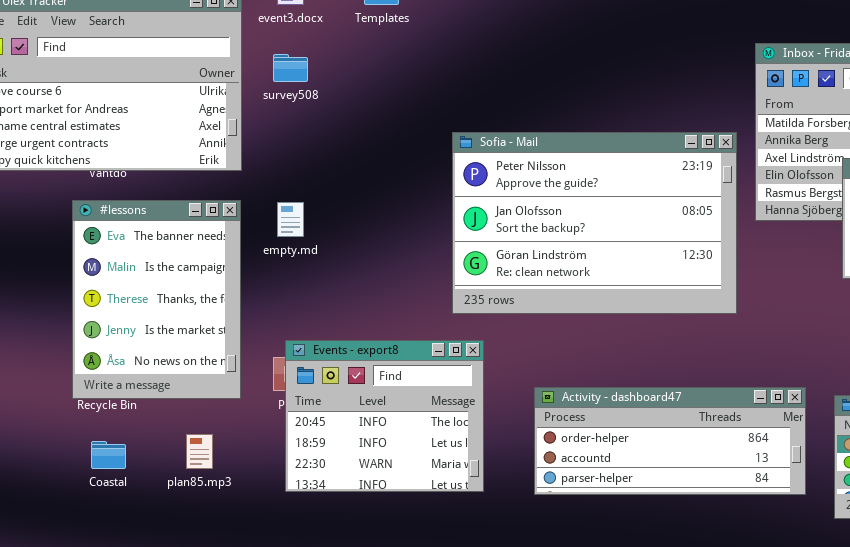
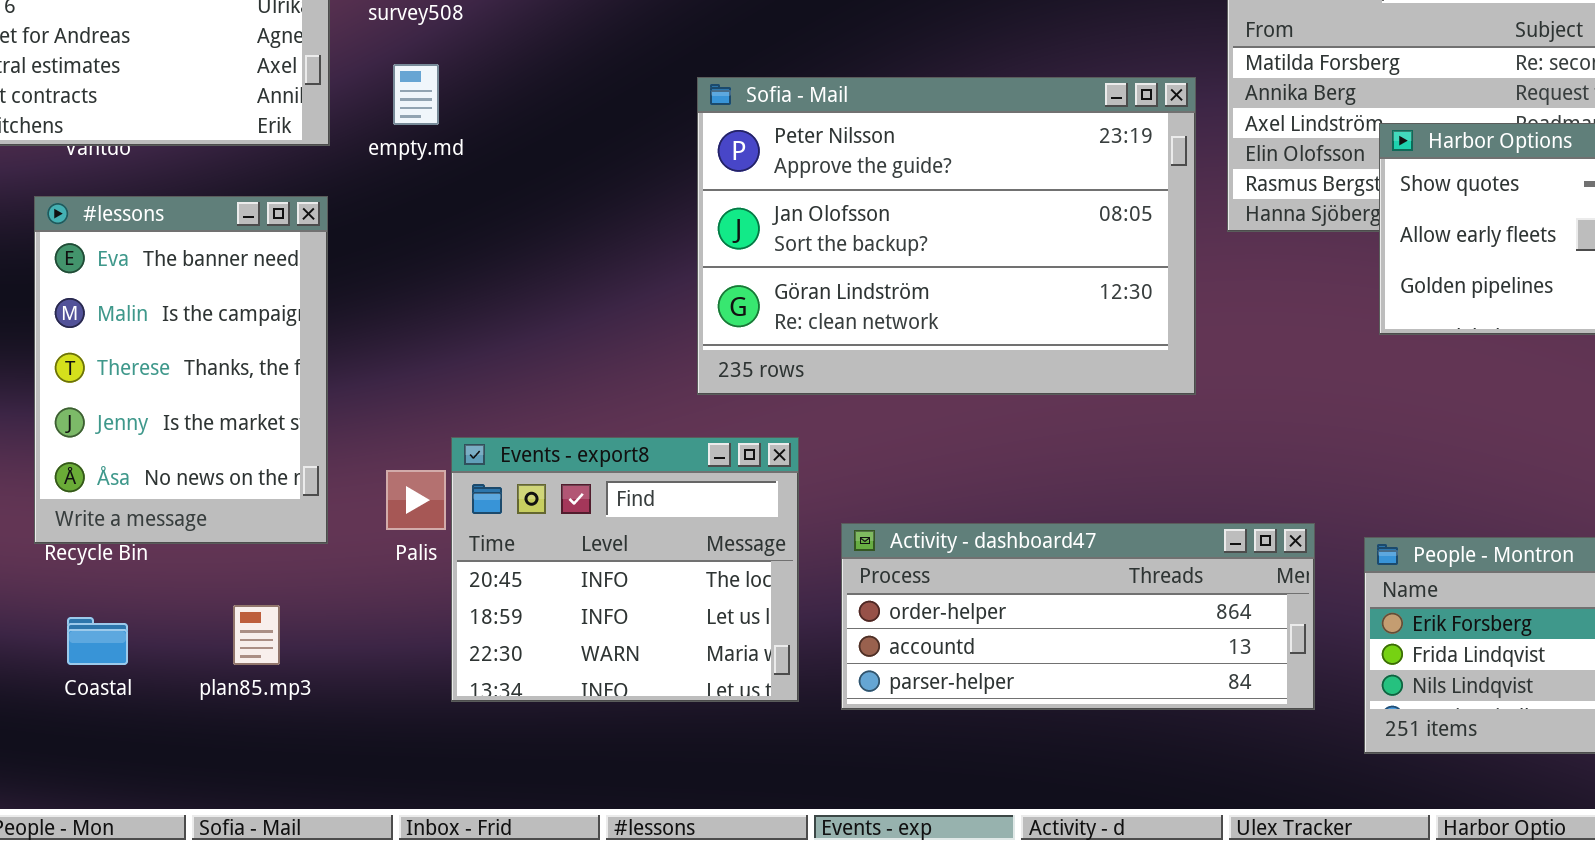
empty.md: [277,202,304,237] -> [393,64,439,125], moved
Events - export8: [285,340,484,492] -> [451,437,799,702], moved

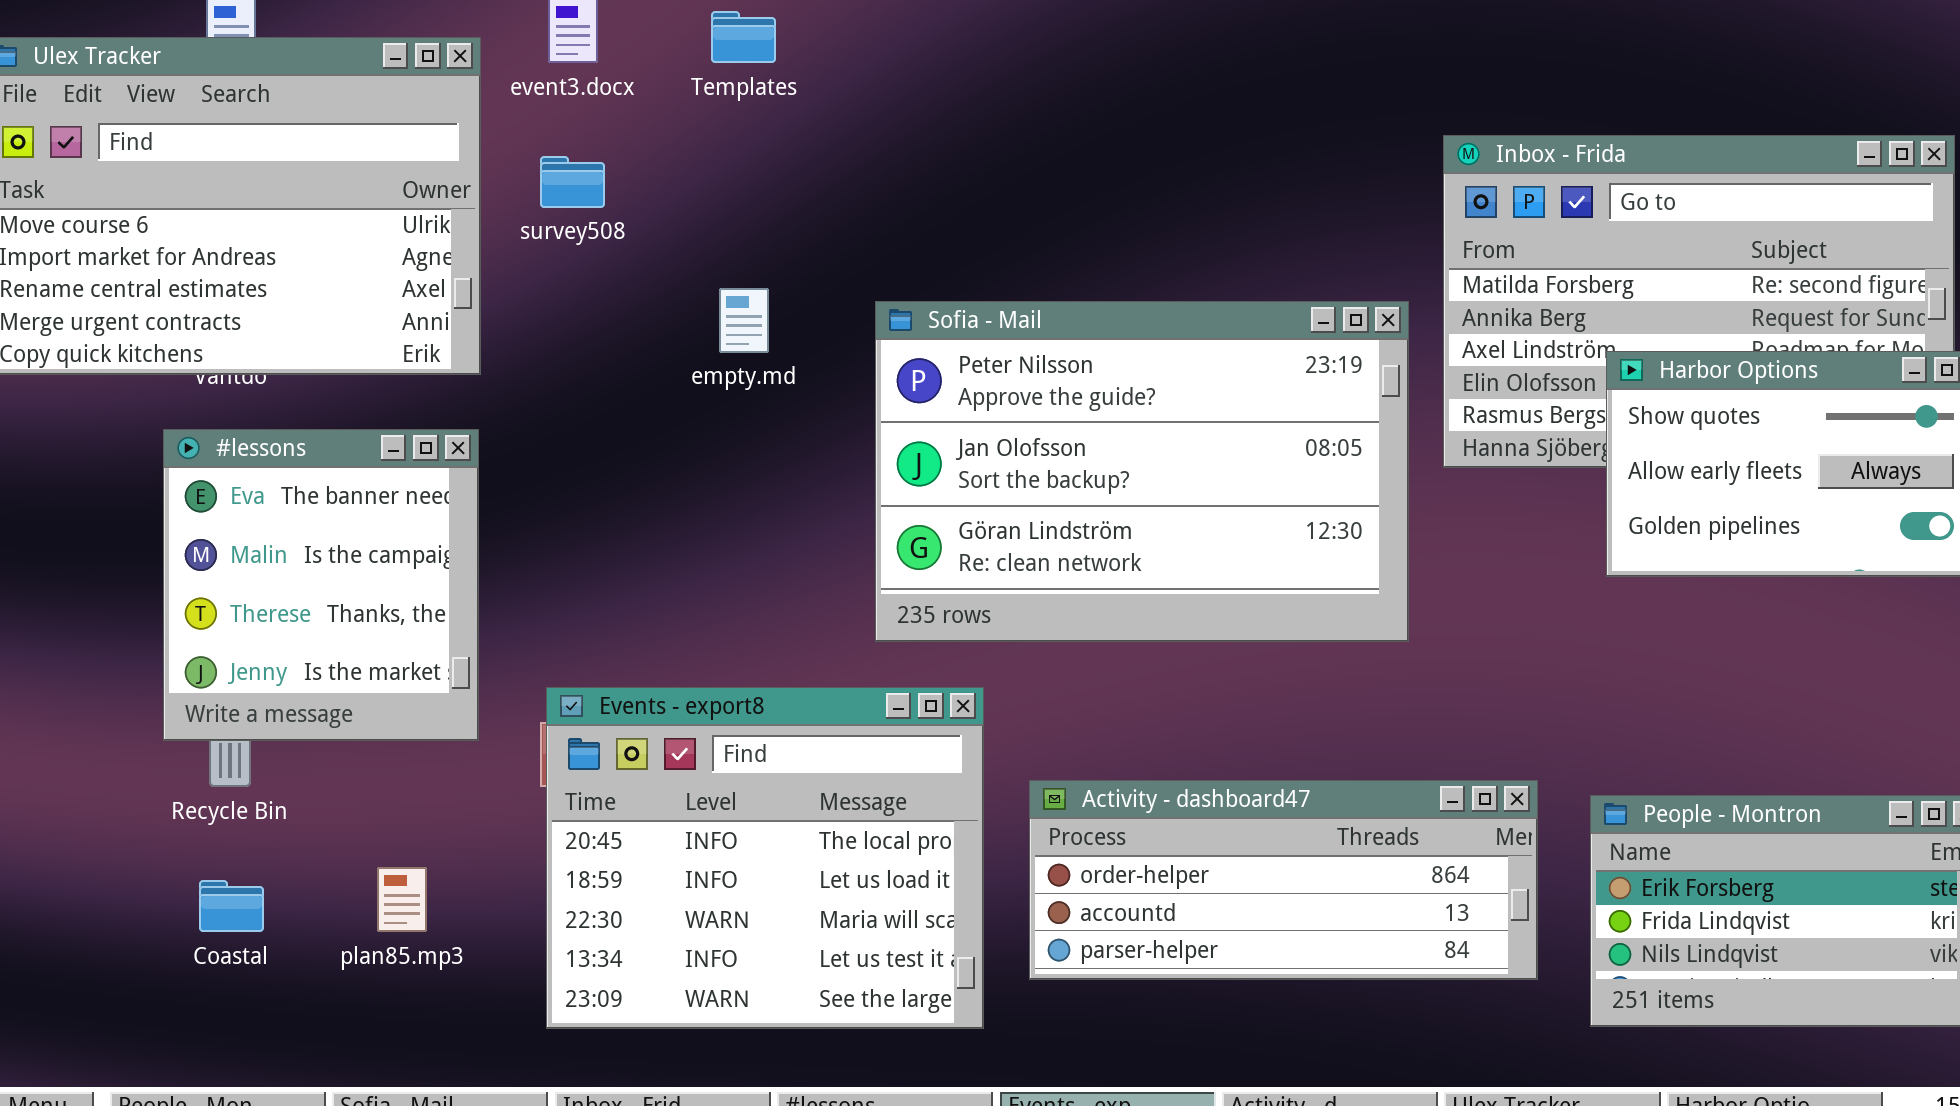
empty.md: [393,64,439,125] -> [719,288,769,353], moved
#lessons: [34,196,328,544] -> [163,429,479,741], resized
Events - export8: [451,437,799,702] -> [546,687,984,1029], resized

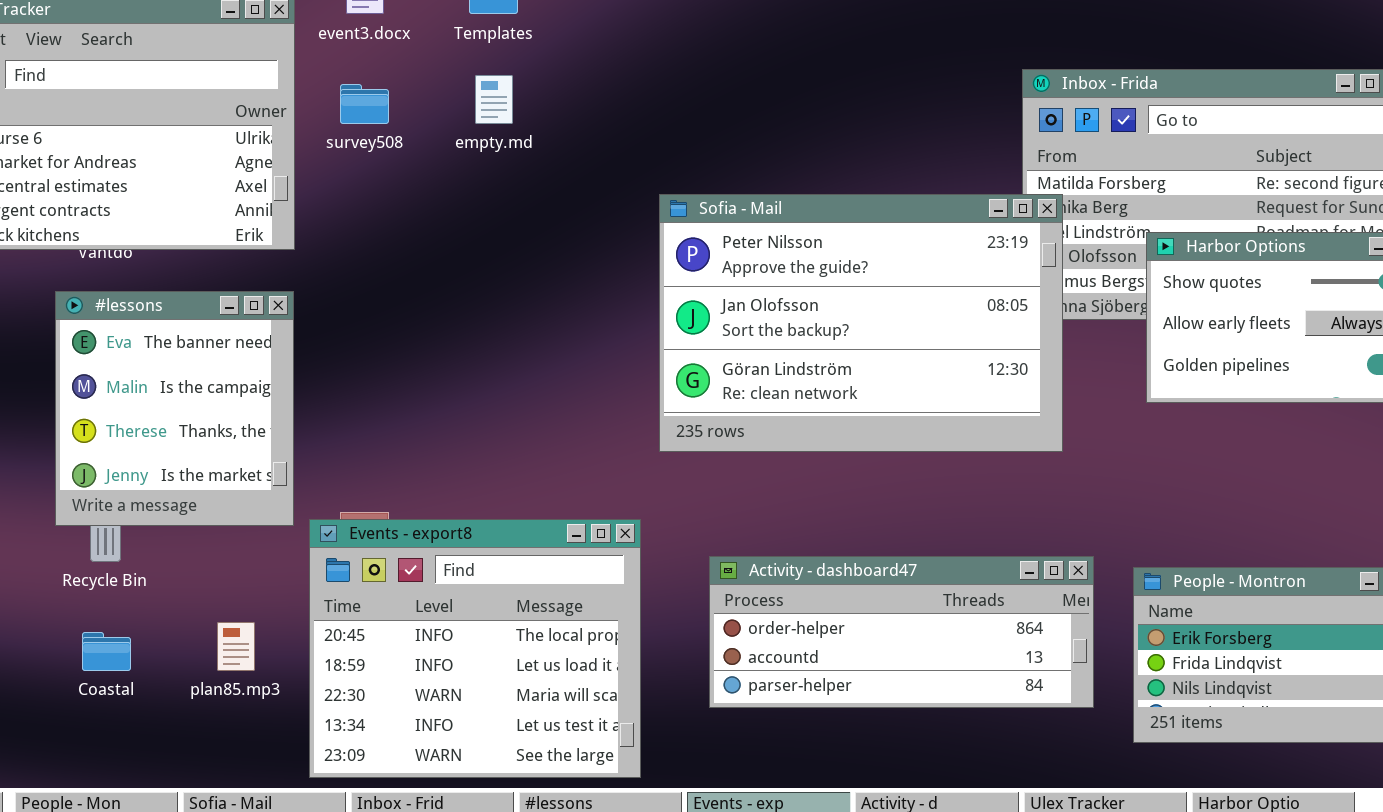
empty.md: [719,288,769,353] -> [475,75,513,124], moved
Sofia - Mail: [875,301,1409,642] -> [659,194,1063,452], moved
Events - export8: [546,687,984,1029] -> [309,519,641,778], moved

